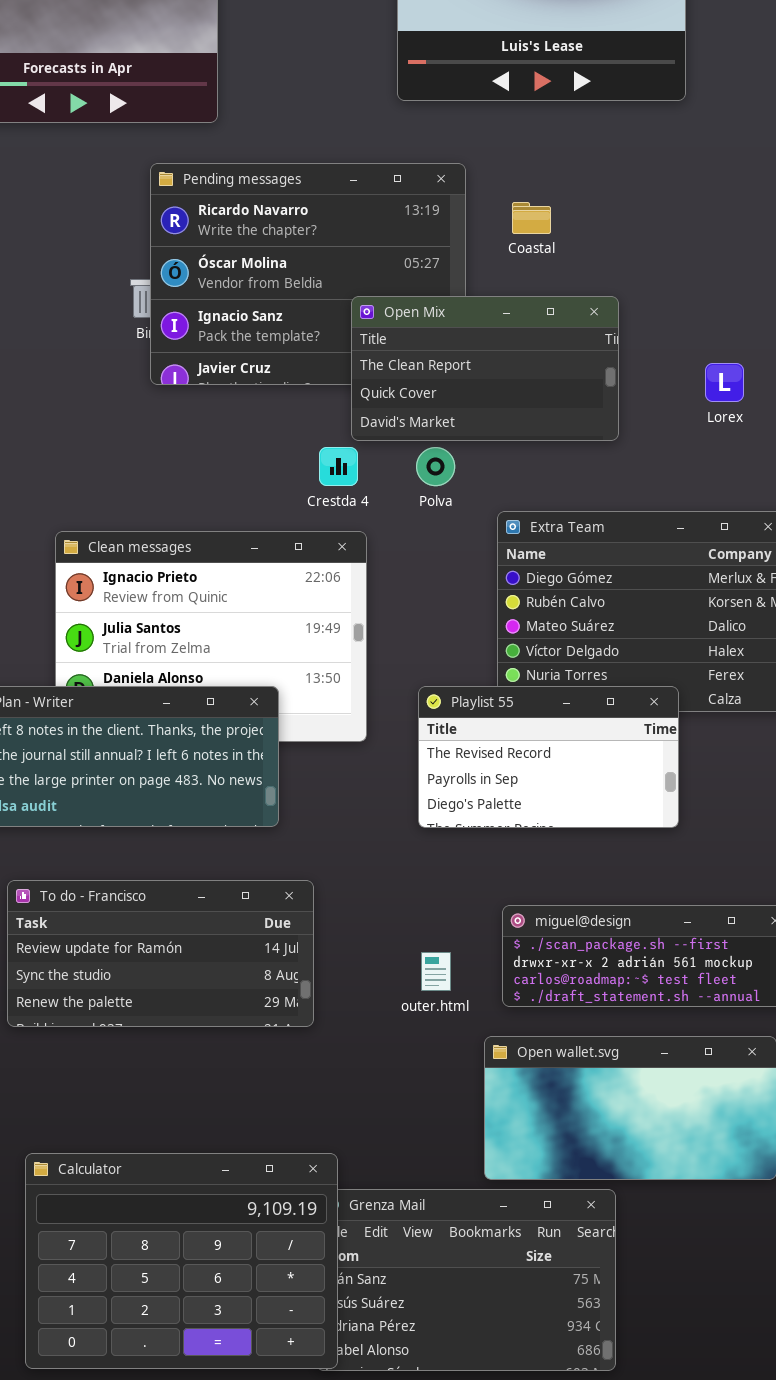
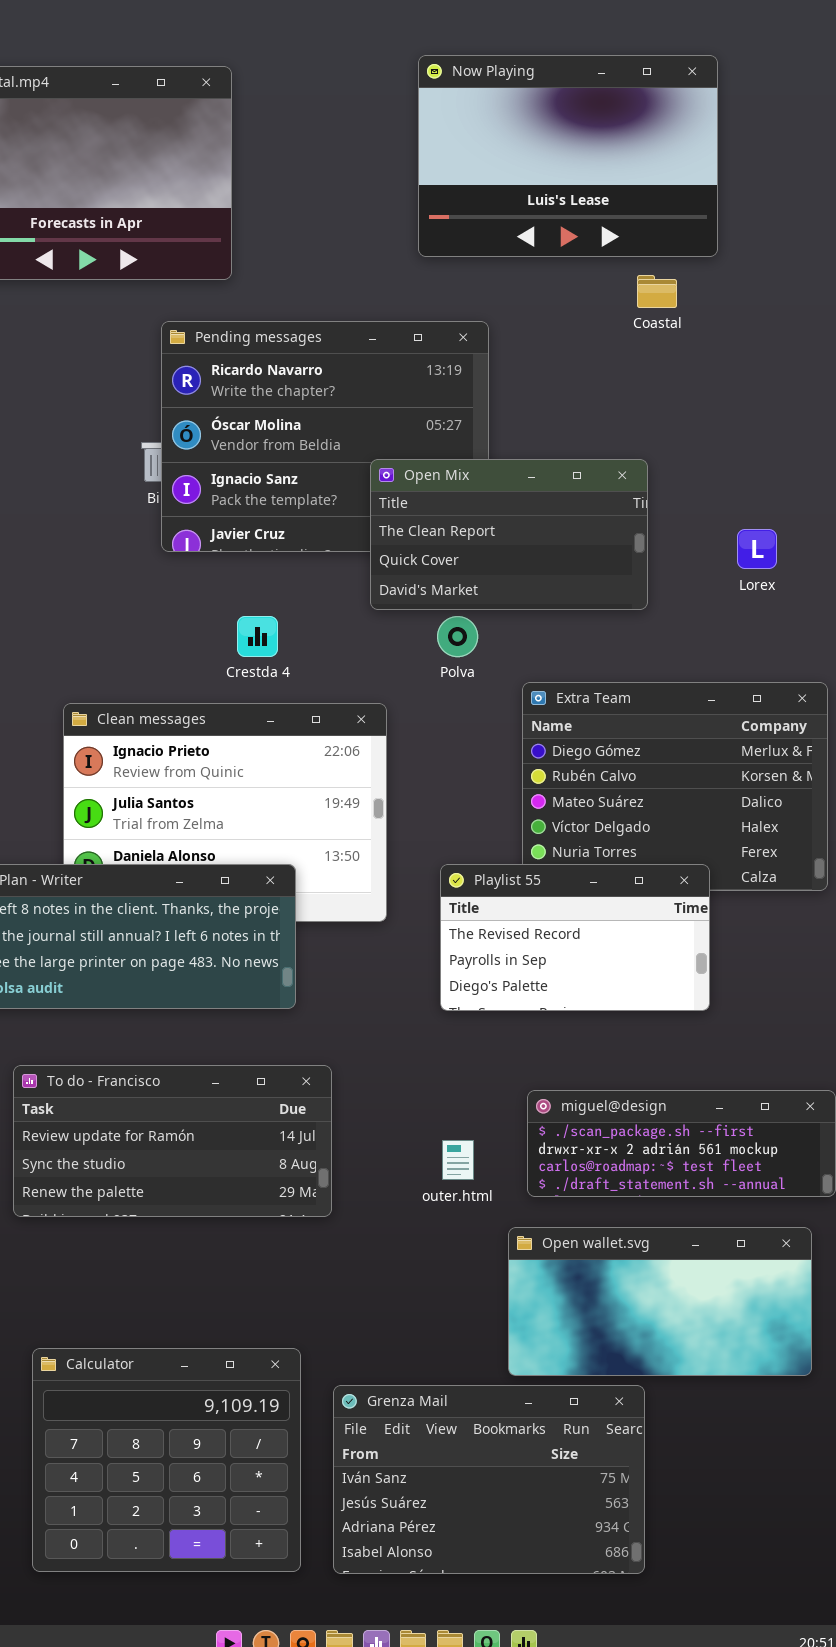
Coastal: [512,202,551,234] -> [637,275,677,308], moved
Crestda 4: [319,447,358,486] -> [237,616,278,657], moved
Calculator: [25,1153,338,1369] -> [32,1348,301,1572], resized

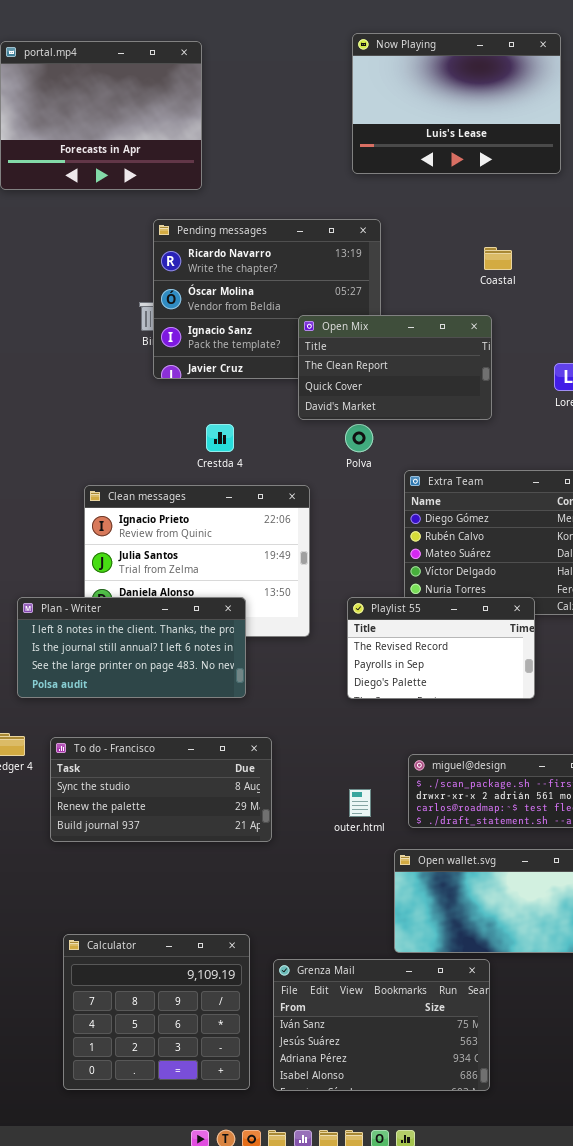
Now Playing: [418,55,718,257] -> [352,33,561,174], moved
Coastal: [637,275,677,308] -> [484,247,512,270], moved
To do - Francisco: [13,1065,332,1217] -> [50,737,272,842], scrolled down 1 row

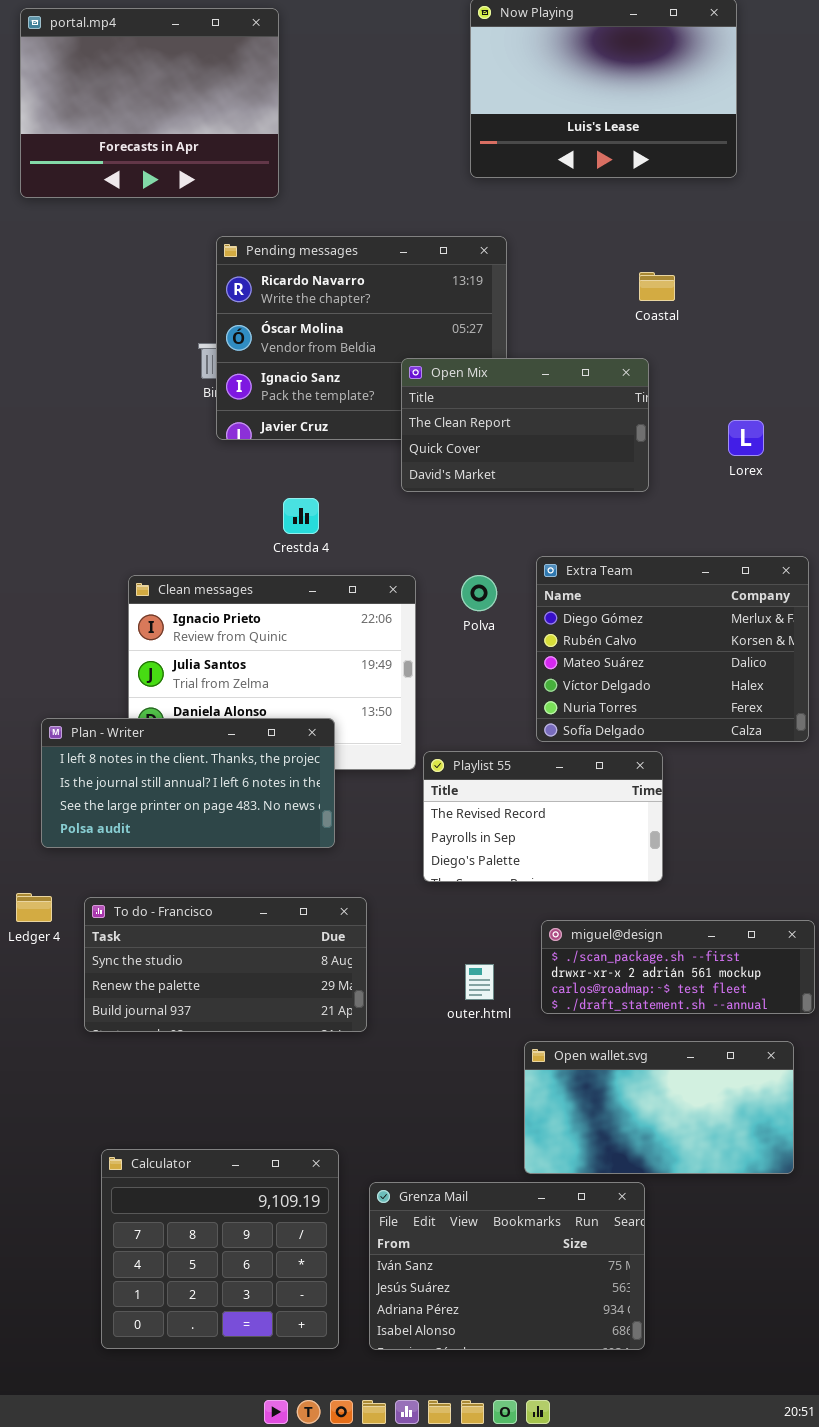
Polva: [345,424,373,452] -> [461,575,497,611], moved
Playlist 55: [347,597,535,699] -> [423,751,663,882], moved

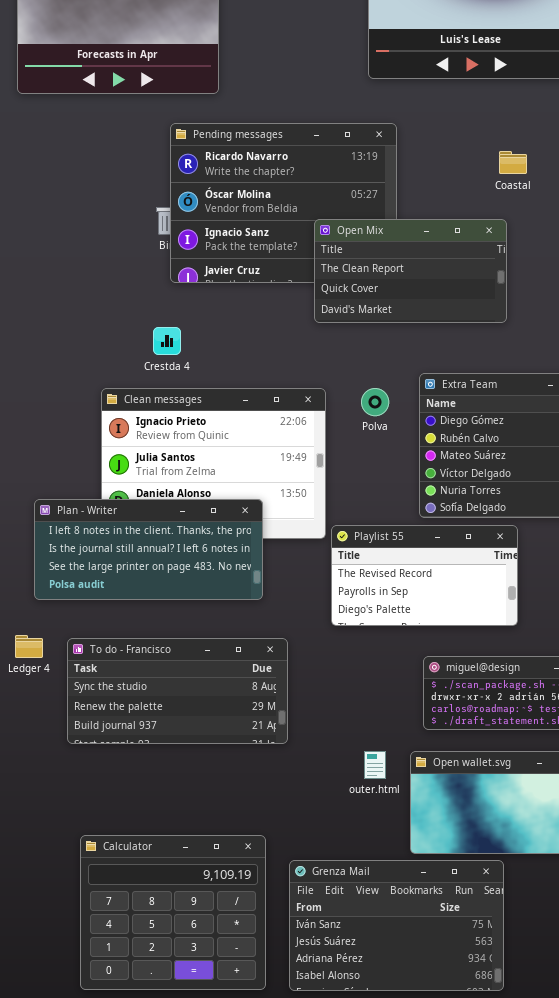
Crestda 4: [283,498,319,534] -> [153,327,181,355], moved
outer.html: [465,964,494,1000] -> [364,751,386,779], moved

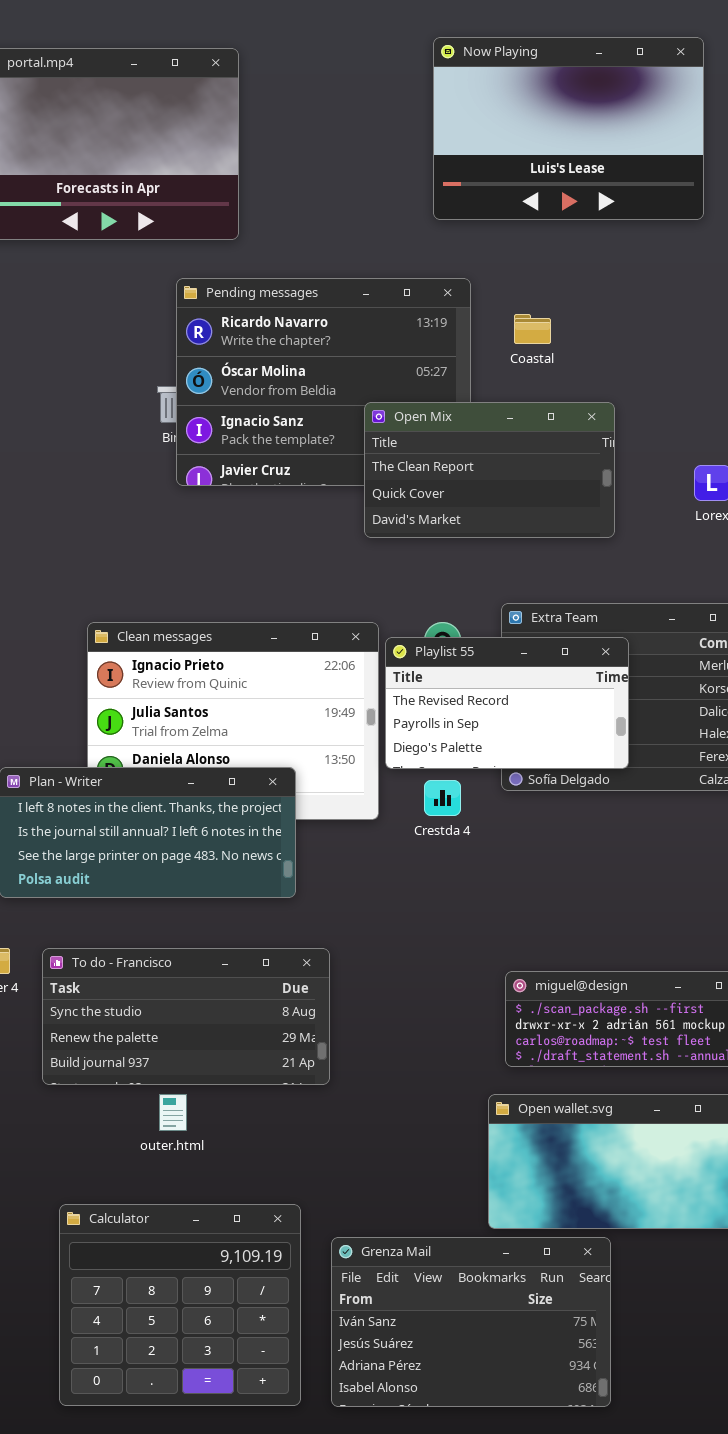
Coastal: [499,151,527,174] -> [514,314,551,344], moved
Crestda 4: [153,327,181,355] -> [424,780,461,816], moved
Playlist 55: [331,525,518,626] -> [385,637,629,769], moved
outer.html: [364,751,386,779] -> [159,1094,187,1131], moved

